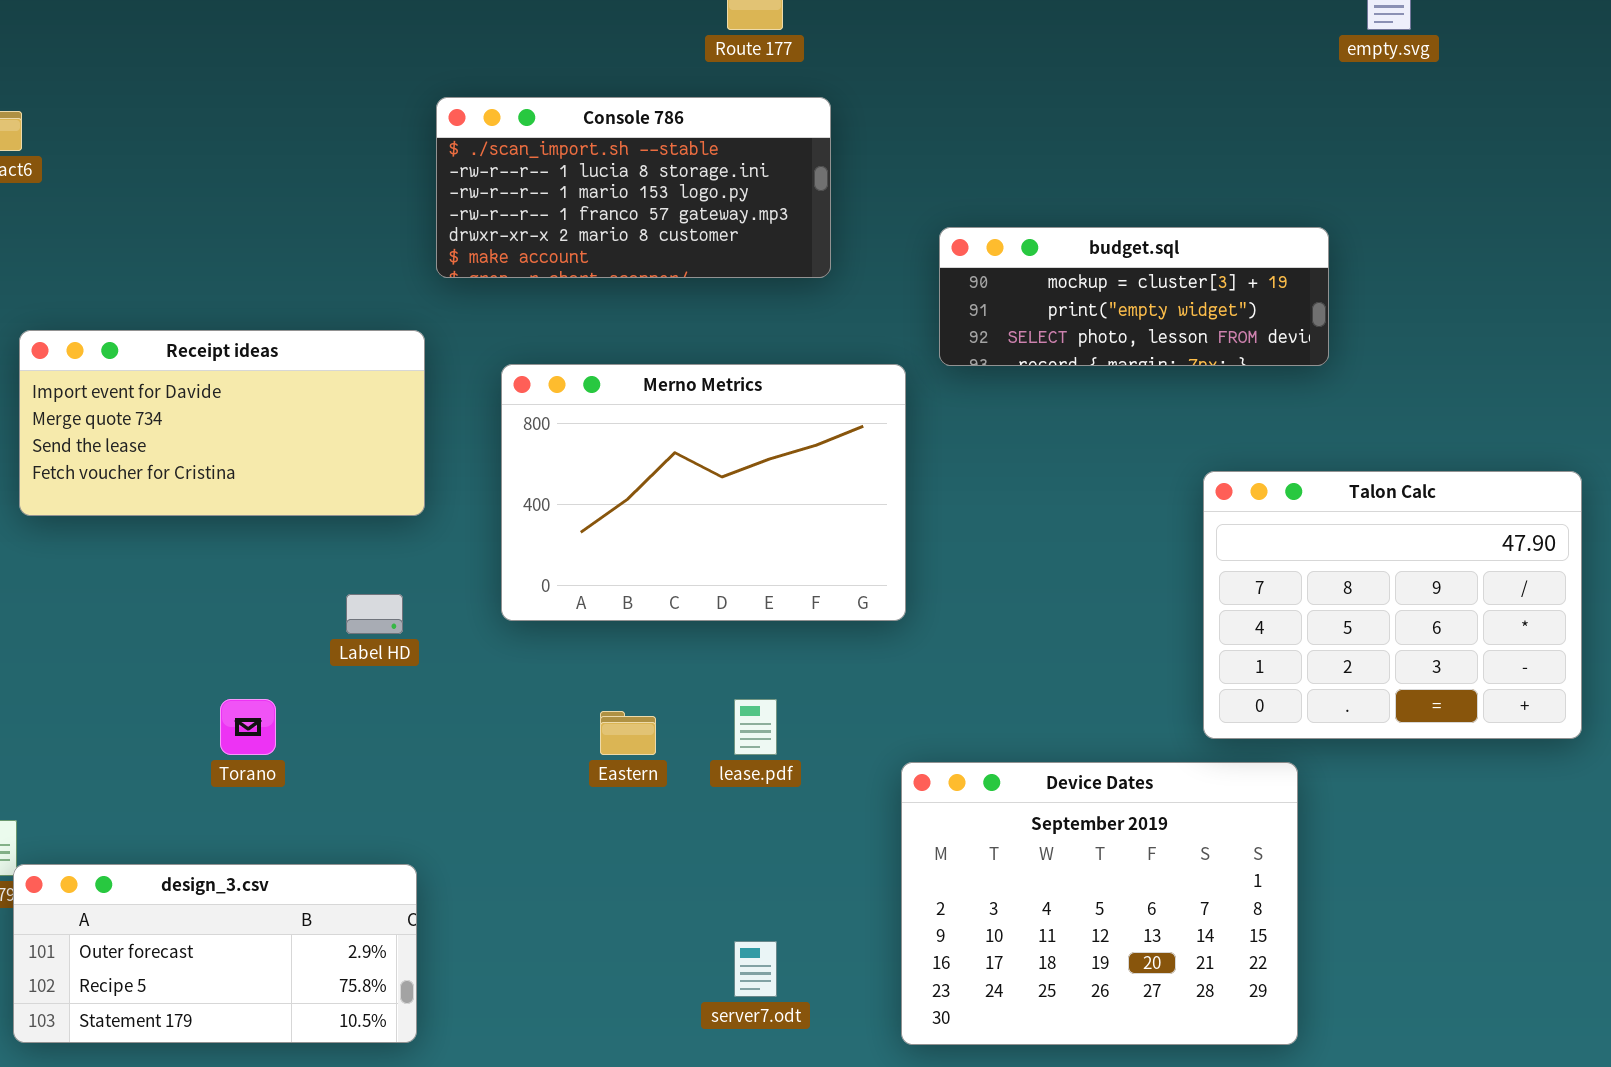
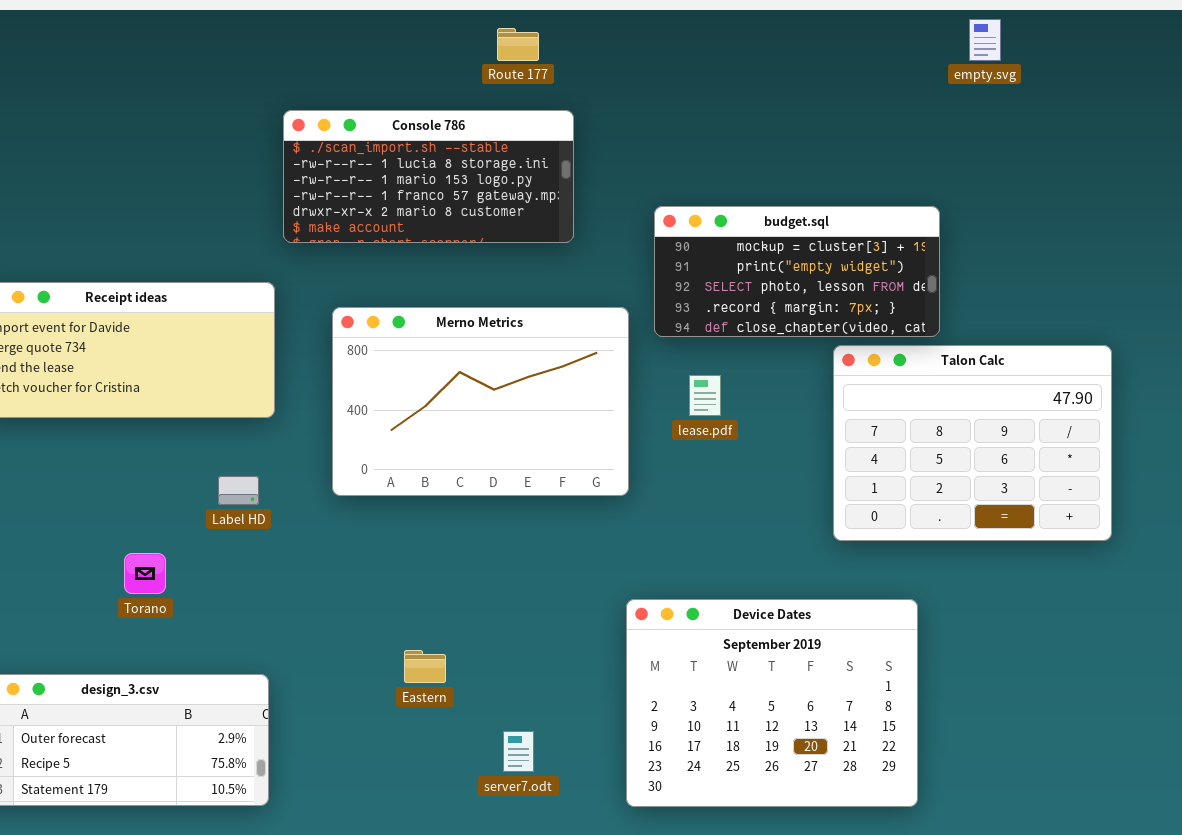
budget.sql: [939,227,1329,366] -> [654,206,940,337], resized
Talon Calc: [1203,471,1582,739] -> [833,345,1112,541], moved
lease.pdf: [734,699,777,755] -> [689,375,721,416], moved
Eastern: [600,711,656,755] -> [404,650,446,683], moved

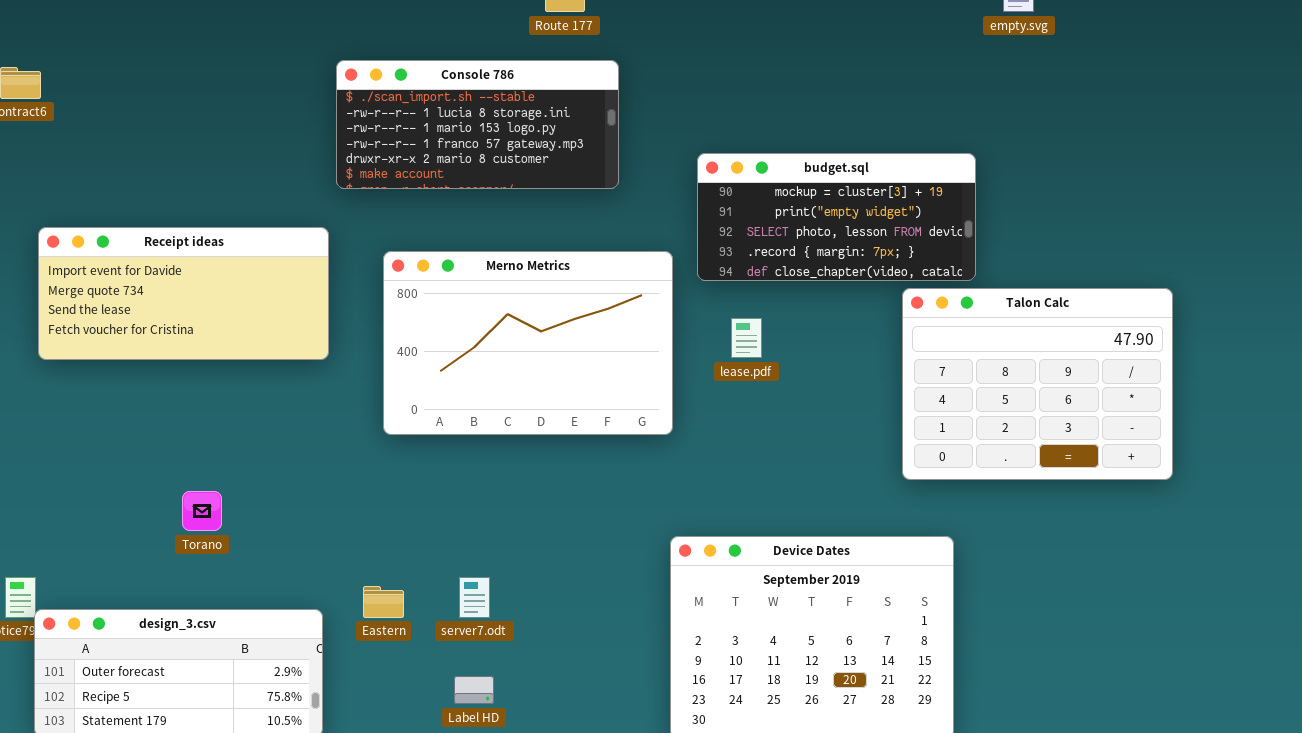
Talon Calc: [833,345,1112,541] -> [902,288,1173,480], moved
Label HD: [218,476,259,505] -> [454,676,494,704], moved
Eastern: [404,650,446,683] -> [363,586,404,618], moved
server7.odt: [503,731,534,772] -> [459,577,490,618], moved

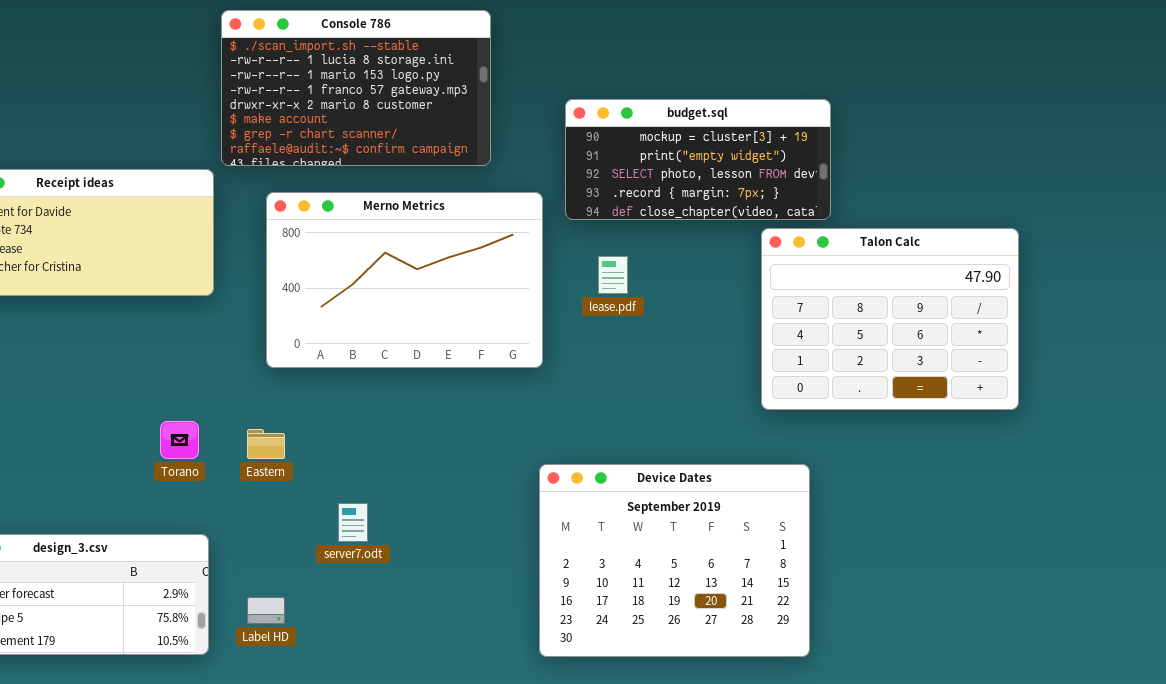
Console 786: [336,60,619,189] -> [221,10,491,166], resized
Torano: [182,491,222,531] -> [160,421,199,459], moved
Eastern: [363,586,404,618] -> [247,429,285,459], moved
Label HD: [454,676,494,704] -> [247,597,285,624], moved

